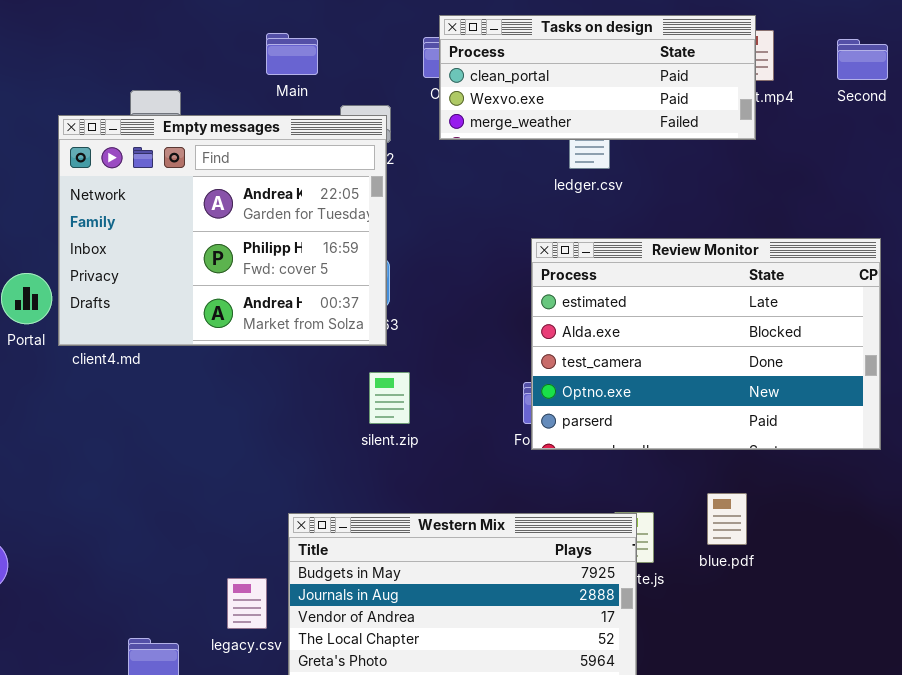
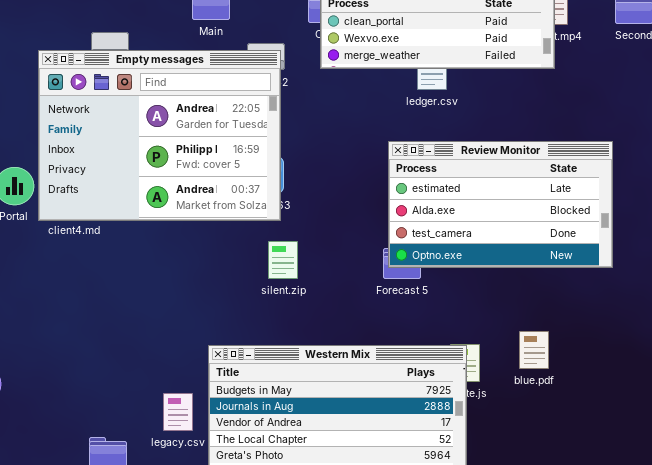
Review Monitor: [531,238,881,450] -> [388,141,613,268], resized

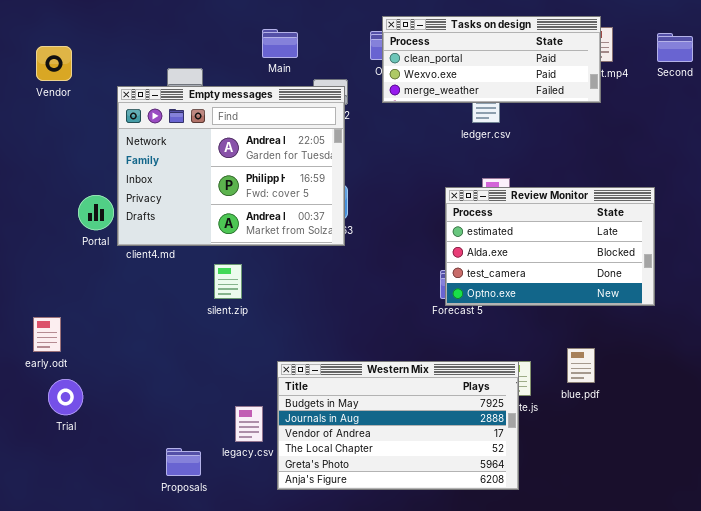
Review Monitor: [388,141,613,268] -> [445,187,655,306], moved
silent.zip: [268,241,298,279] -> [214,264,242,299], moved

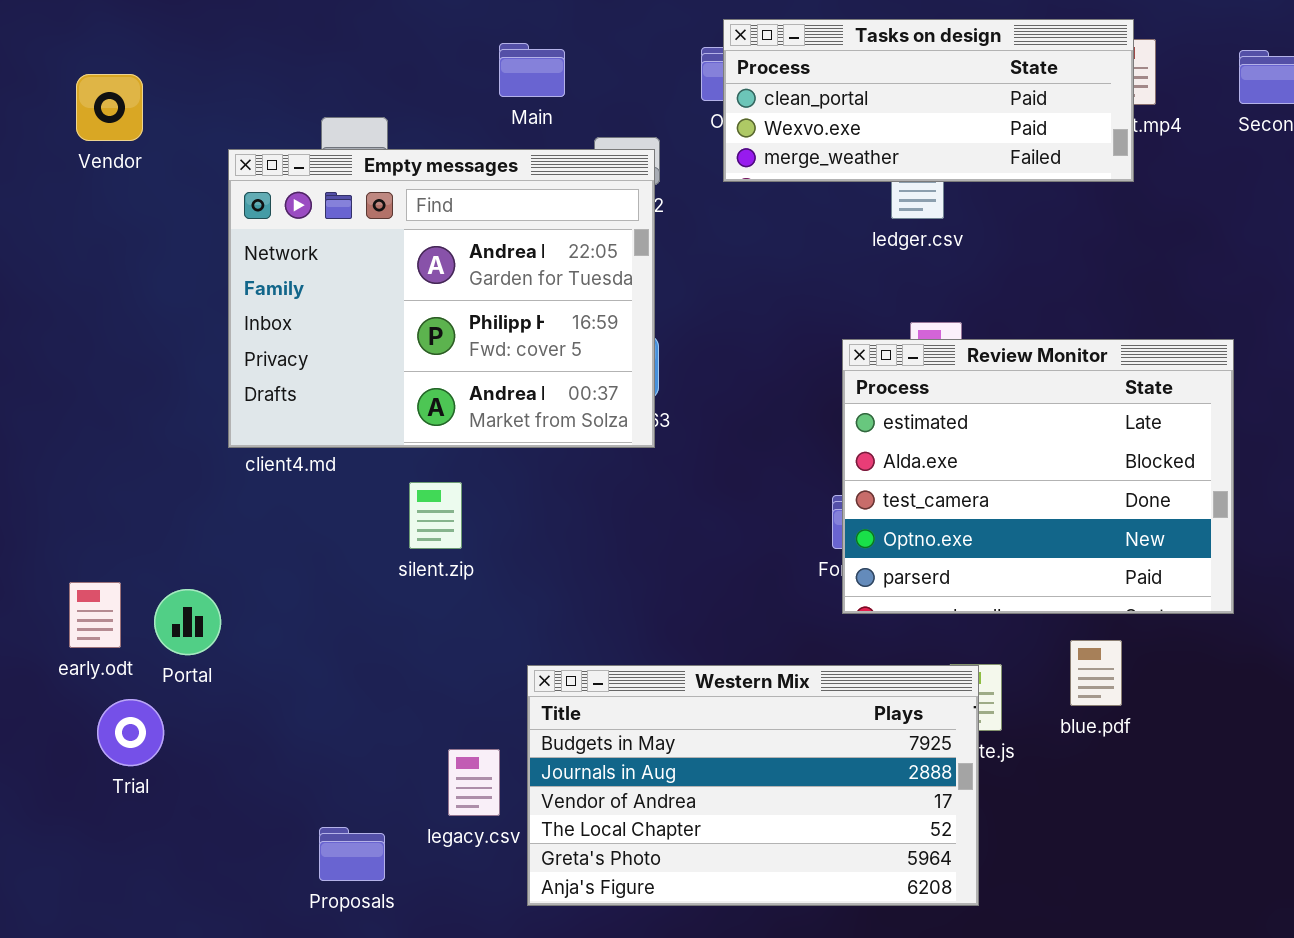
Review Monitor: [445,187,655,306] -> [842,339,1234,614], resized
Portal: [78,195,114,230] -> [154,589,221,655], moved

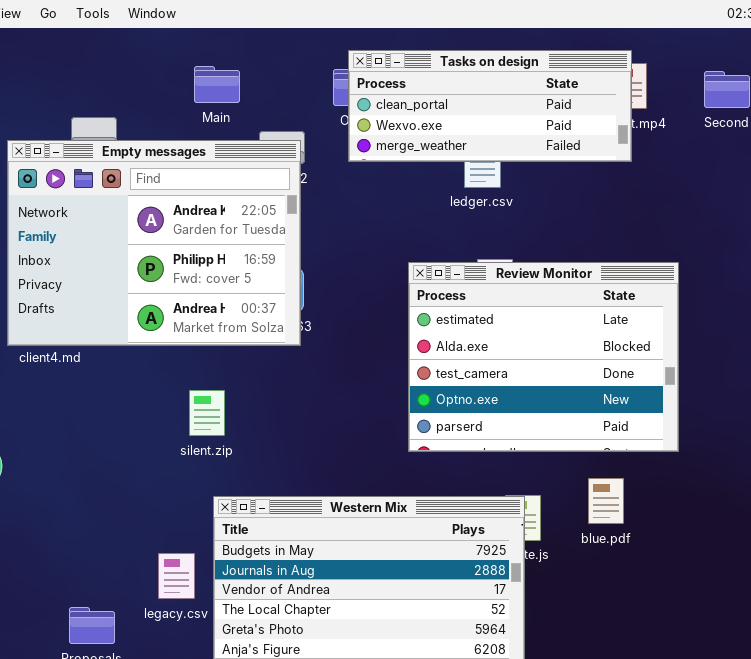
Review Monitor: [842,339,1234,614] -> [408,262,679,452], moved
silent.zip: [409,482,462,549] -> [189,390,225,436], moved

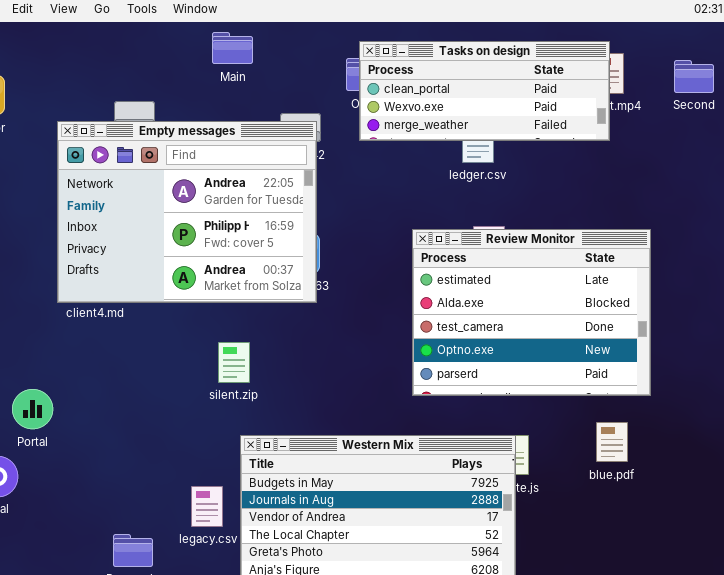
Main: [194,66,240,103] -> [212,32,253,64], moved
blue.pdf: [588,478,624,524] -> [596,422,628,462], moved

